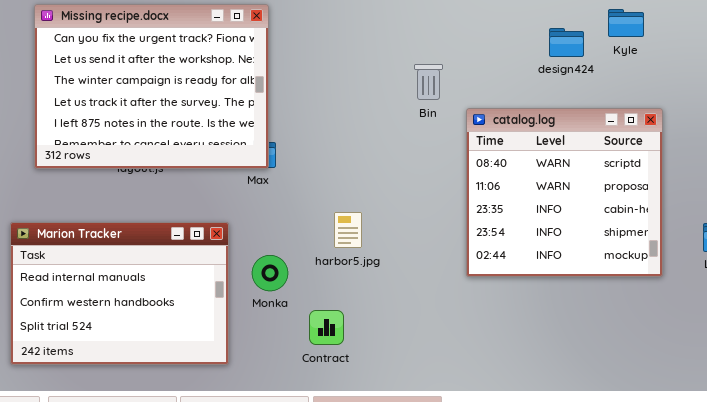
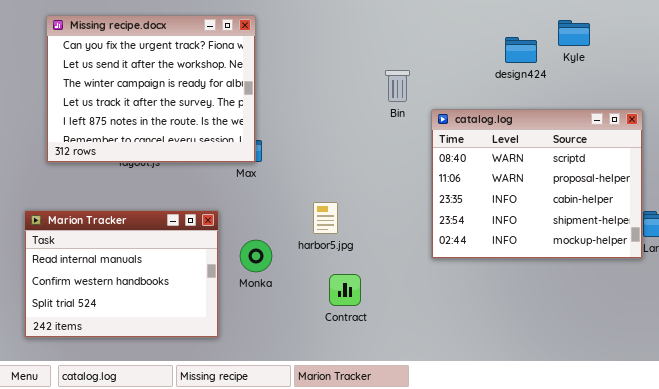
catalog.log: [466,108,663,277] -> [431,109,643,259], resized
Contract: [309,310,344,345] -> [329,274,361,306], moved

